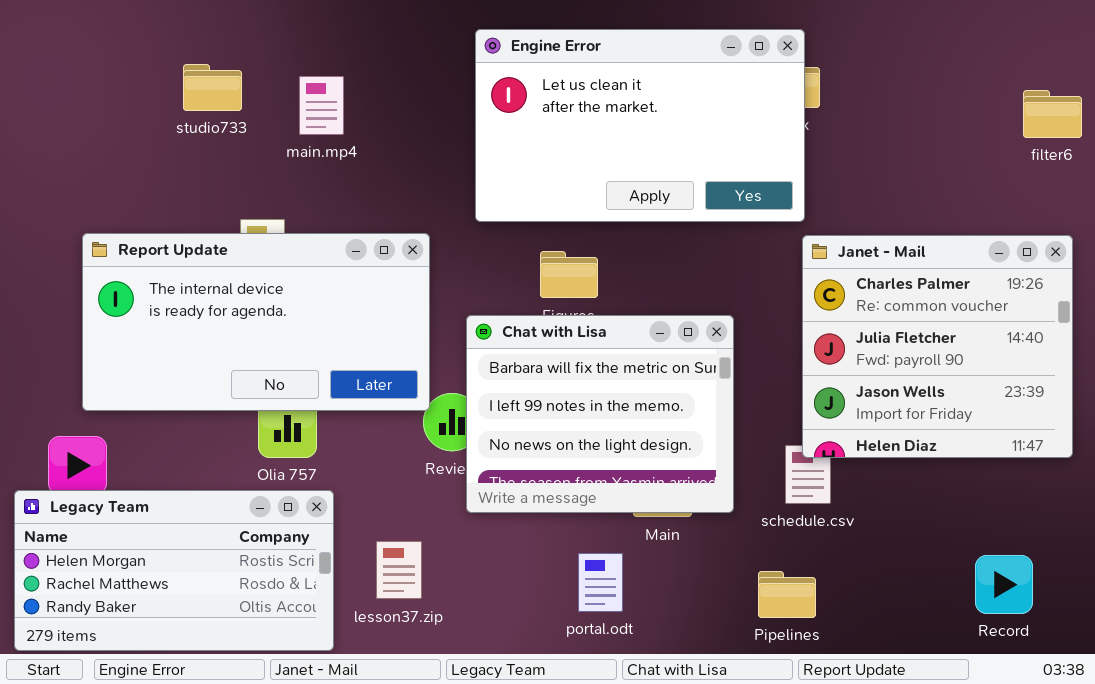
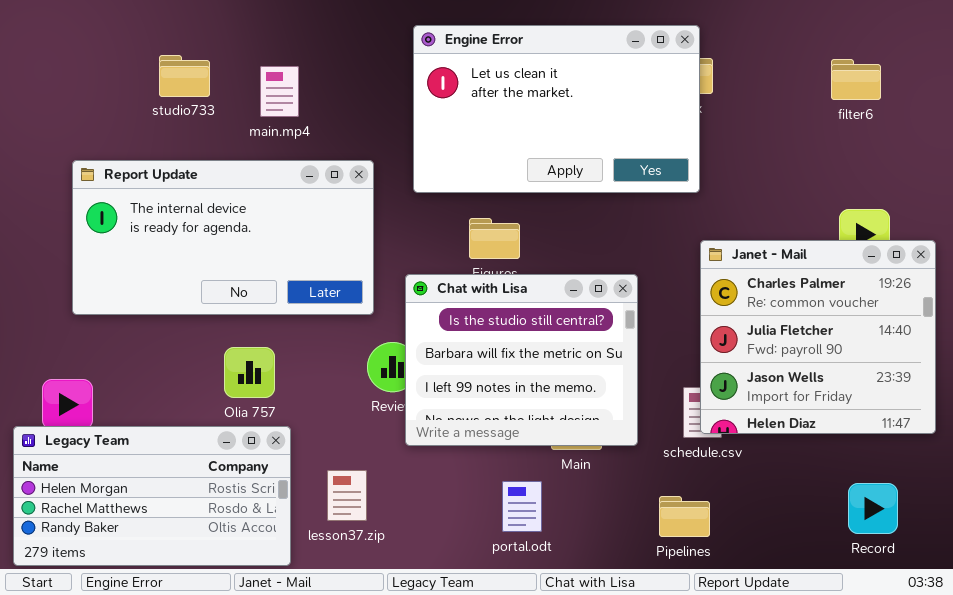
filter6: [1023,90,1082,138] -> [831,59,881,100], moved
Report Update: [82,233,430,411] -> [72,160,374,315], moved
Janet - Mail: [802,235,1073,458] -> [700,240,936,434], moved
Chat with Lisa: [466,315,734,513] -> [405,274,638,446], scrolled up 1 row

